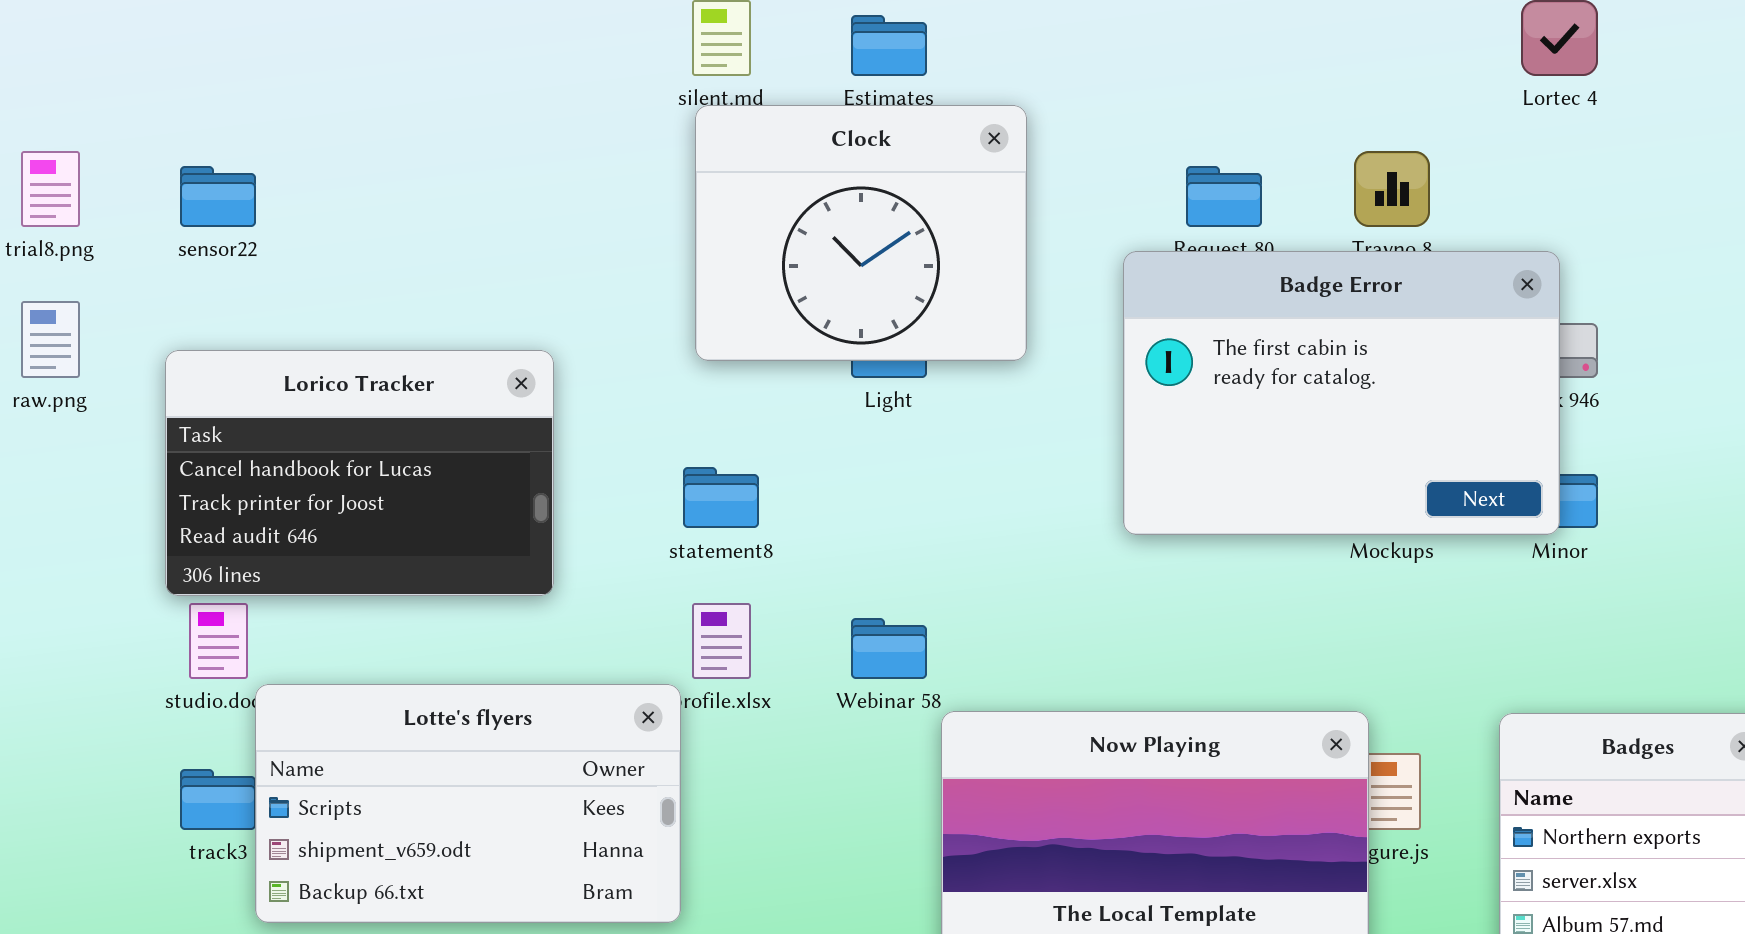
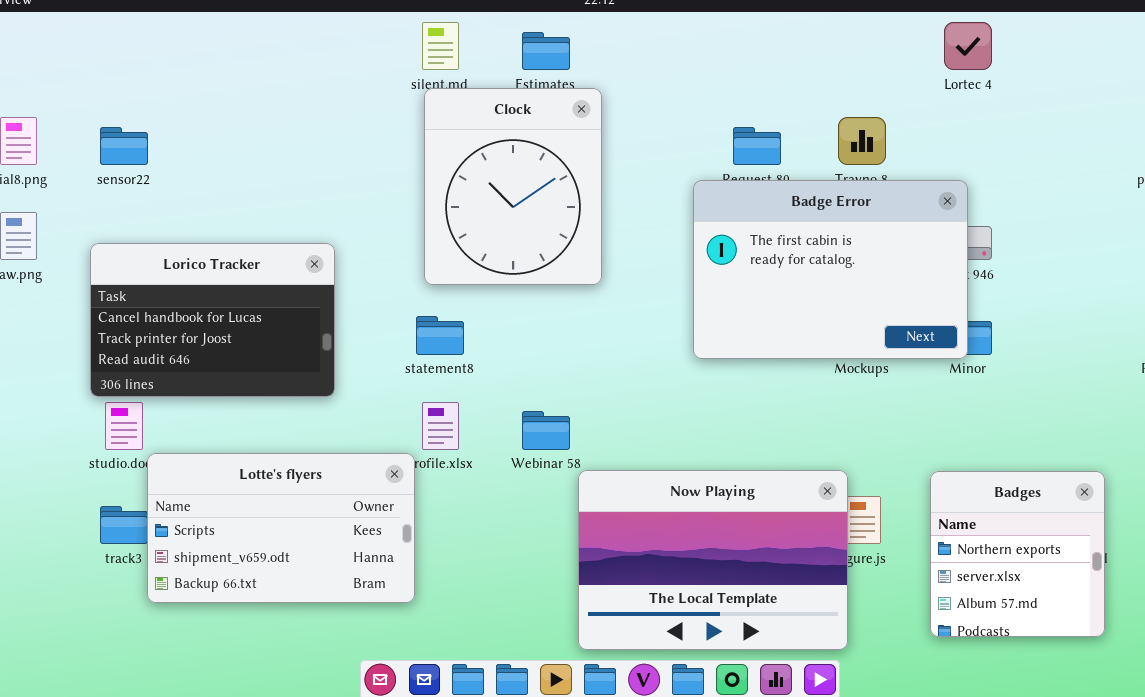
Clock: [695,105,1027,361] -> [424,88,602,285], resized

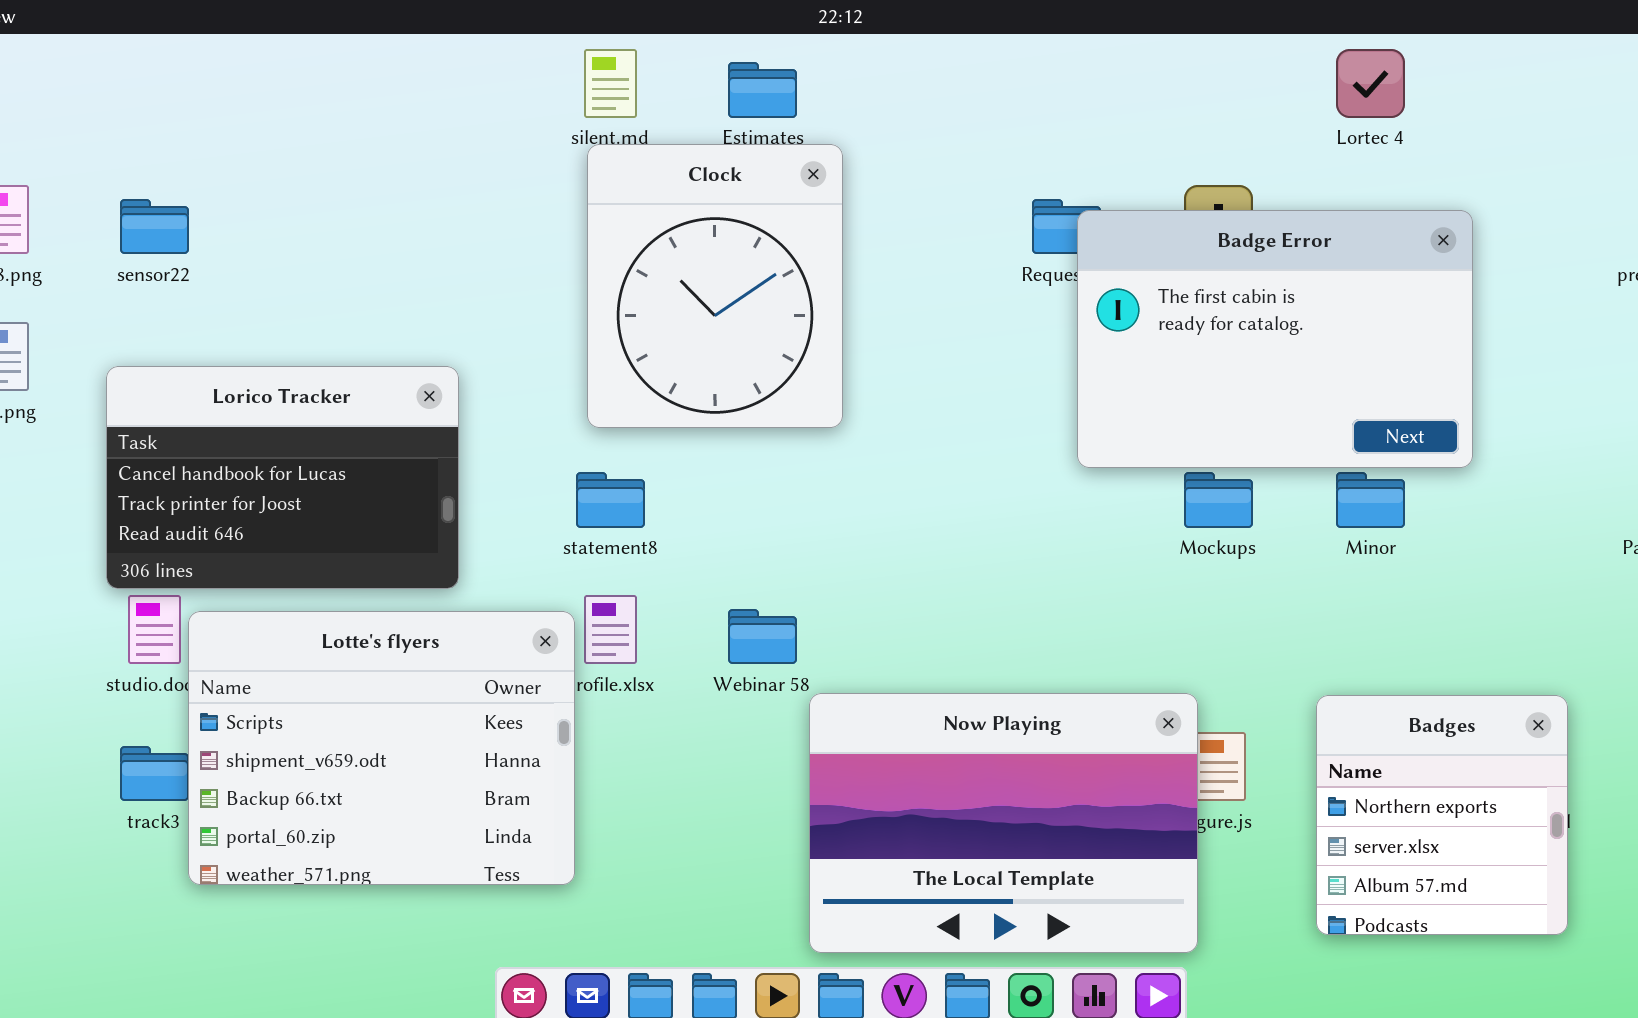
Badge Error: [693,180,968,359] -> [1077,210,1473,468], moved
Lotte's flyers: [147,453,415,603] -> [188,611,575,885], resized

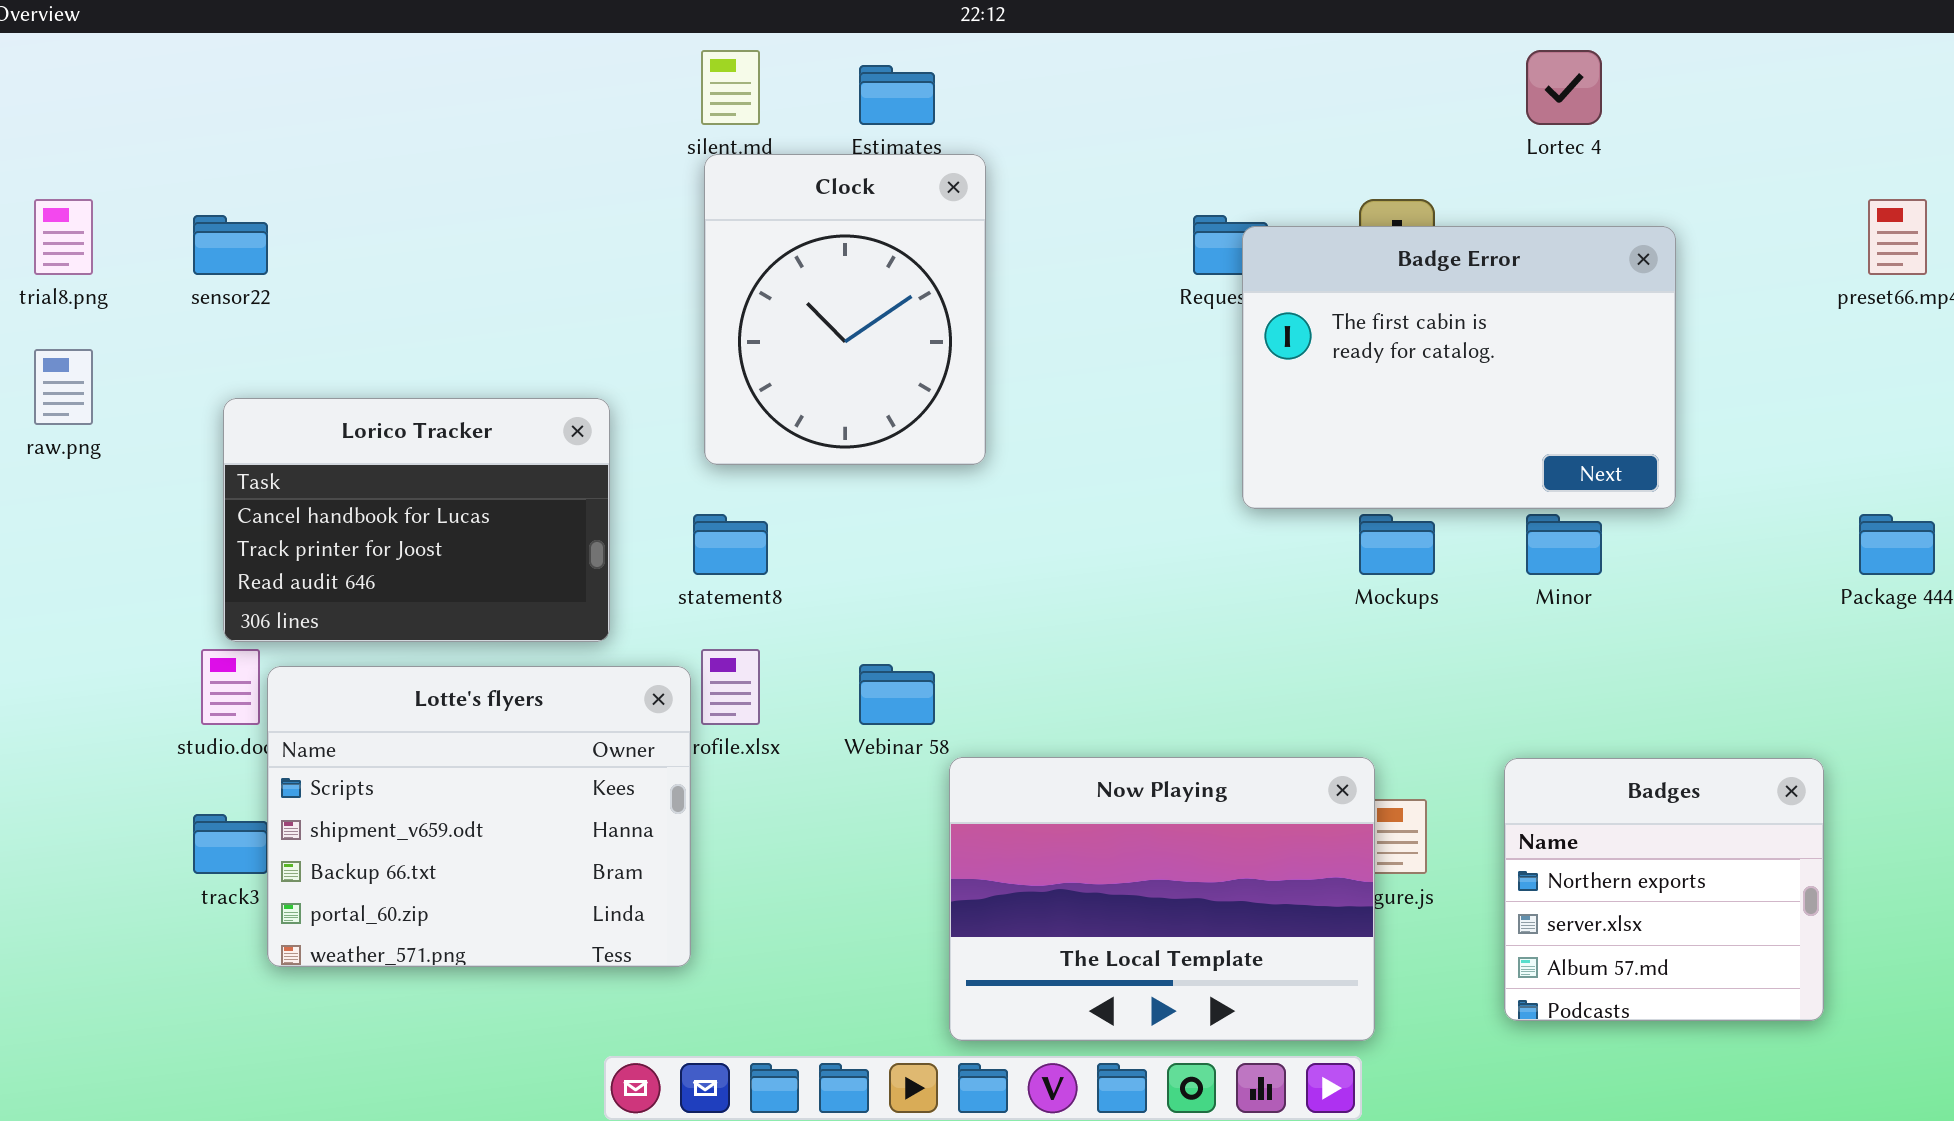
Lorico Tracker: [106,366,459,589] -> [223,398,610,642], moved
Badges: [1316,695,1568,935] -> [1504,758,1824,1021], resized

